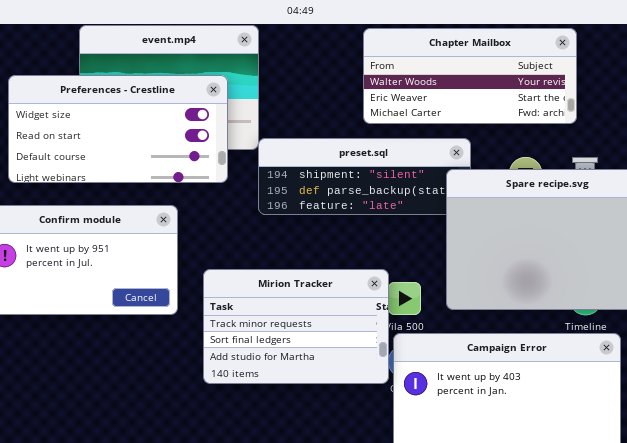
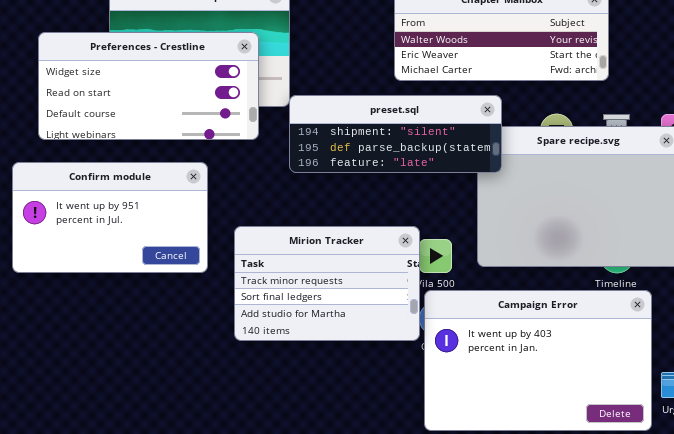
preset.sql: [258,138,471,215] -> [289,95,502,173], raised

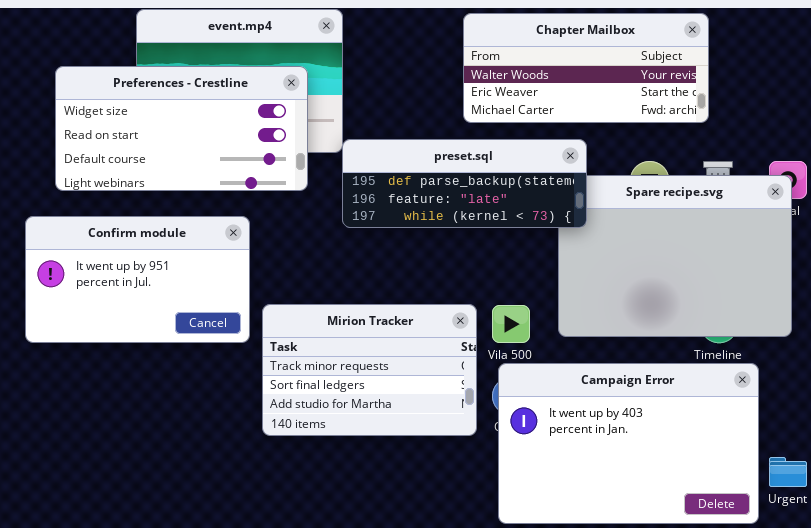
preset.sql: [289,95,502,173] -> [342,139,587,228], scrolled down 1 row
Mirion Tracker: [234,226,420,341] -> [262,304,477,436], moved

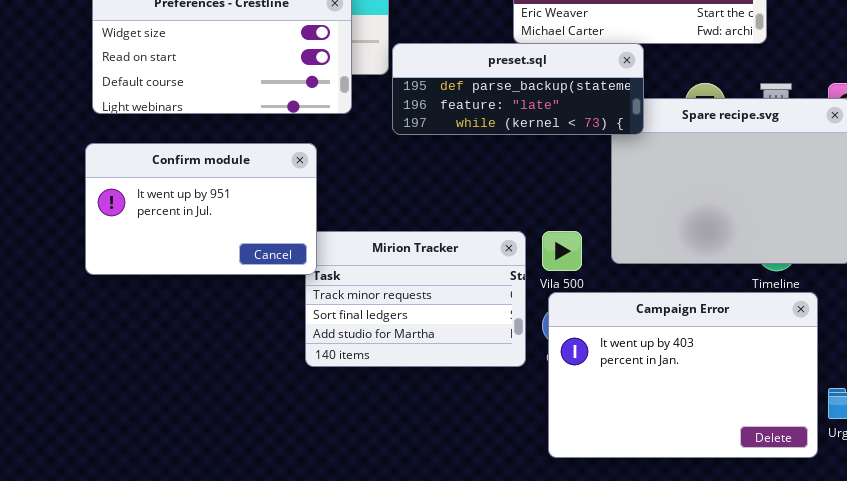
preset.sql: [342,139,587,228] -> [392,43,644,135], moved
Confirm module: [25,216,250,343] -> [85,143,317,275], moved

